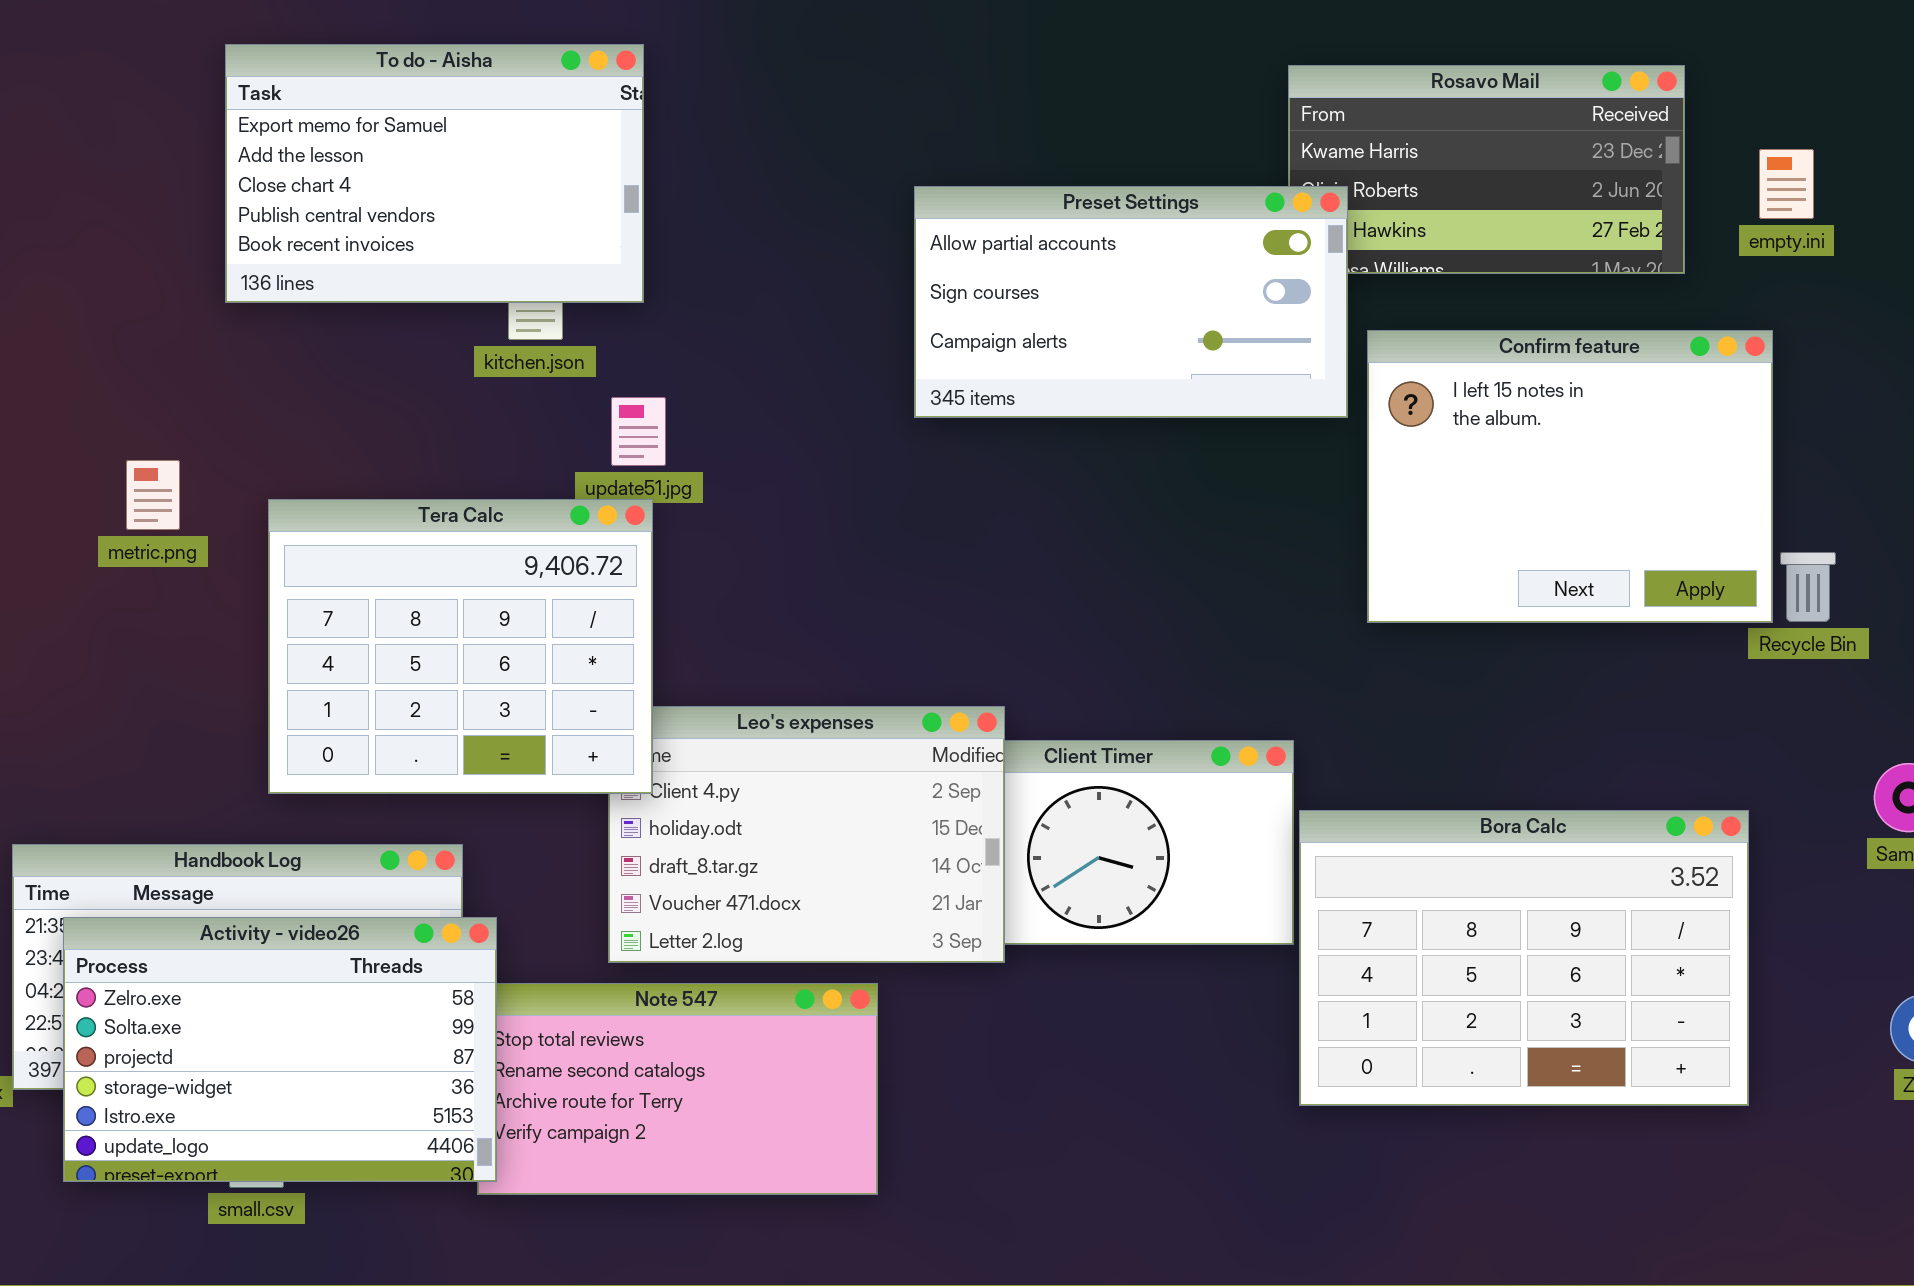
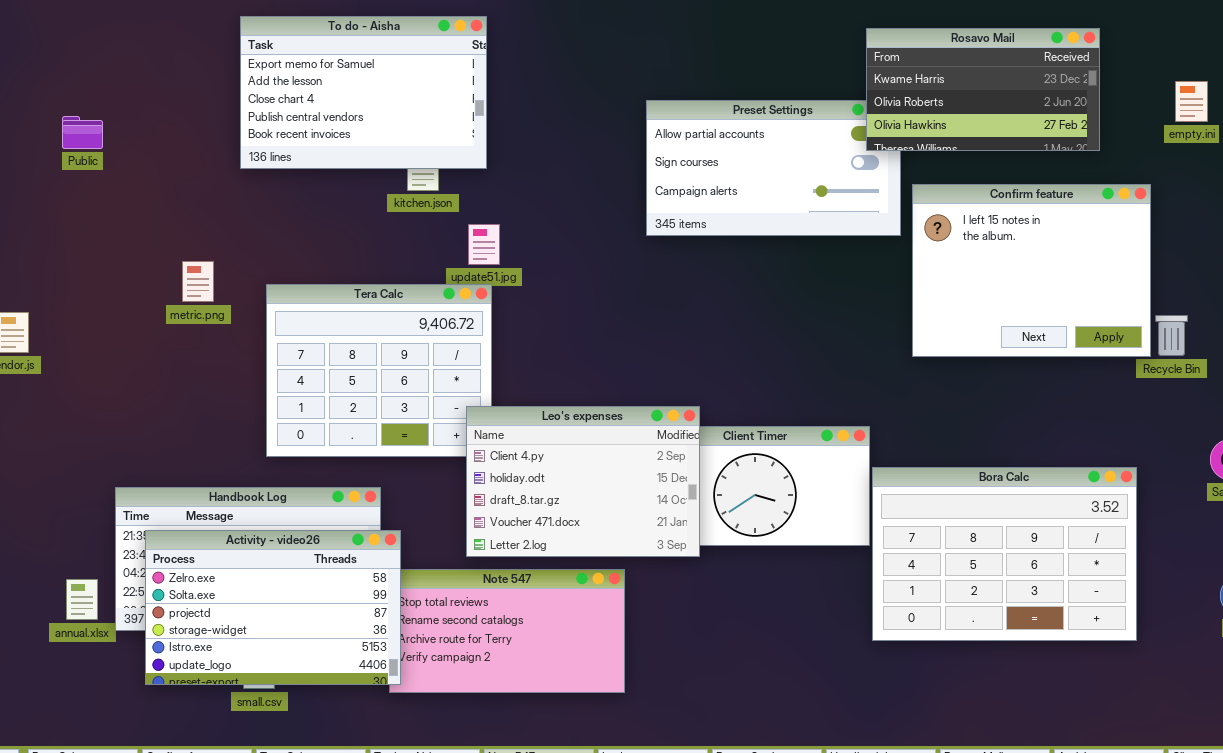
Rosavo Mail: [1288,65,1685,274] -> [866,28,1100,151], raised
empty.ini: [1759,149,1814,219] -> [1175,81,1208,122], moved
Leo's expenses: [608,706,1005,963] -> [466,406,700,557], raised

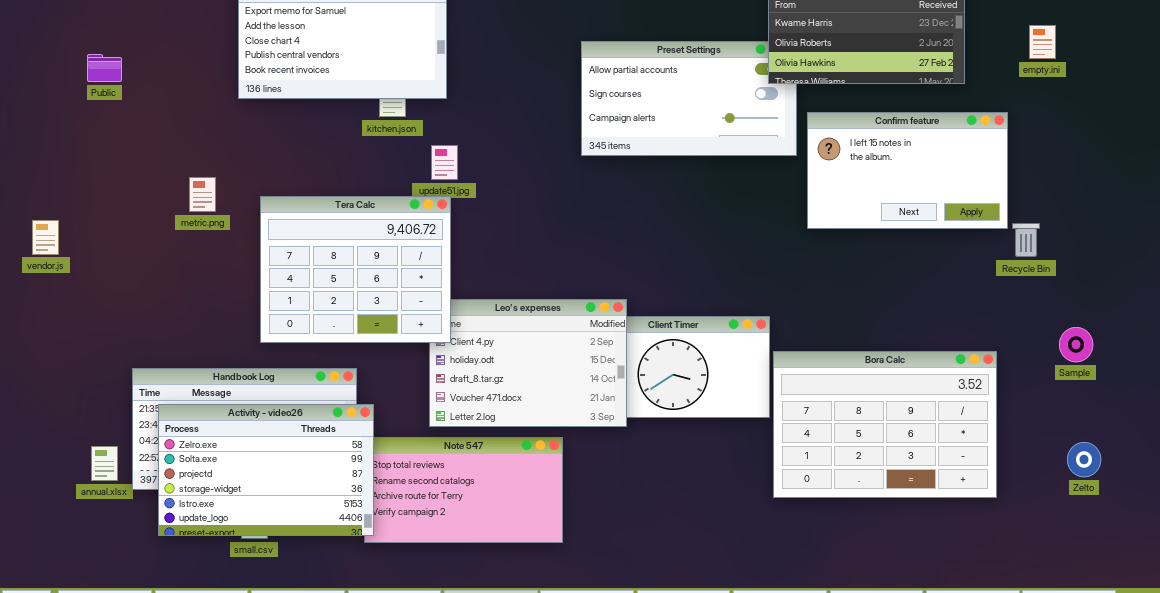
Confirm feature: [912,184,1151,357] -> [807,112,1008,229], resized
Tera Calc: [266,284,492,457] -> [260,196,451,343], raised

